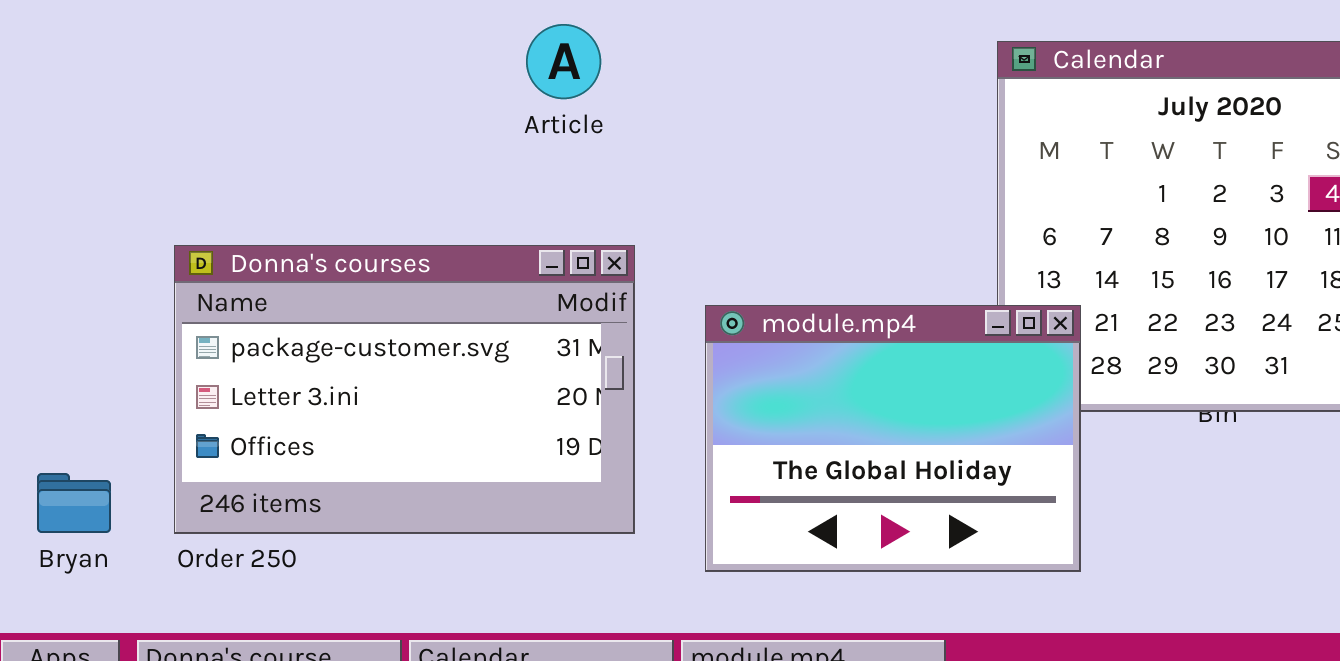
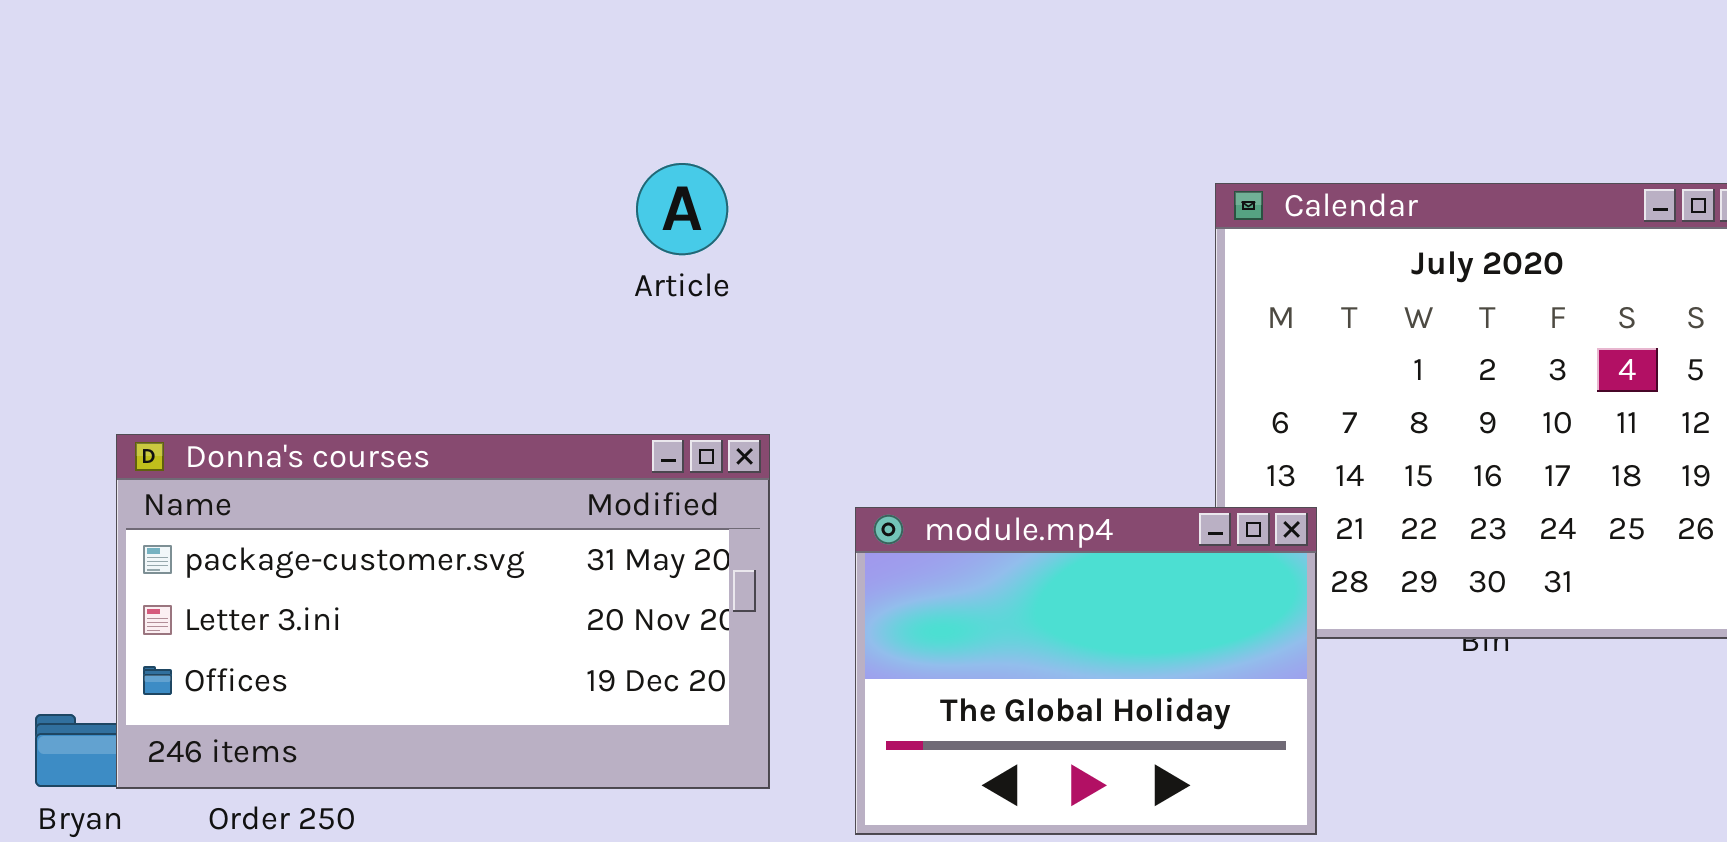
Donna's courses: [174,245,635,534] -> [116,434,770,789], resized

